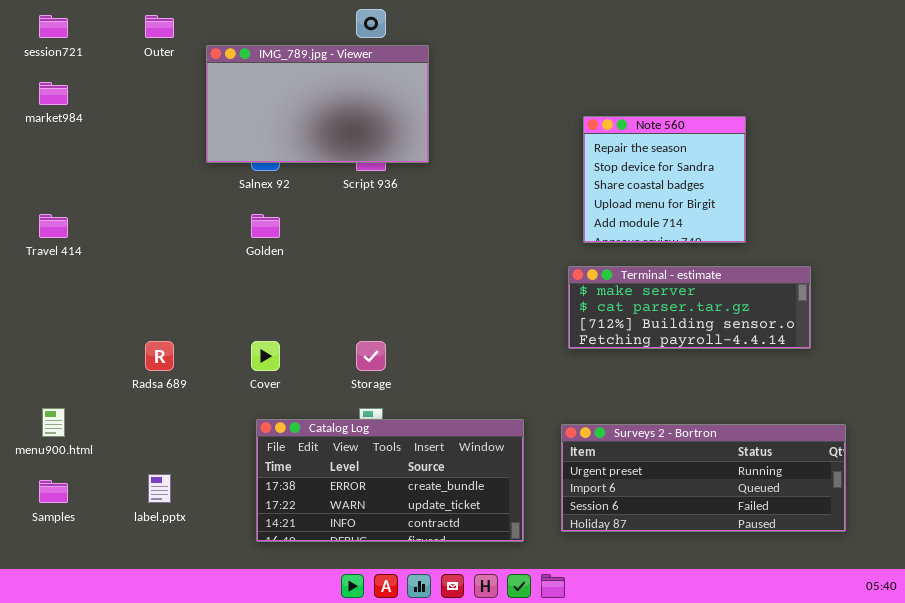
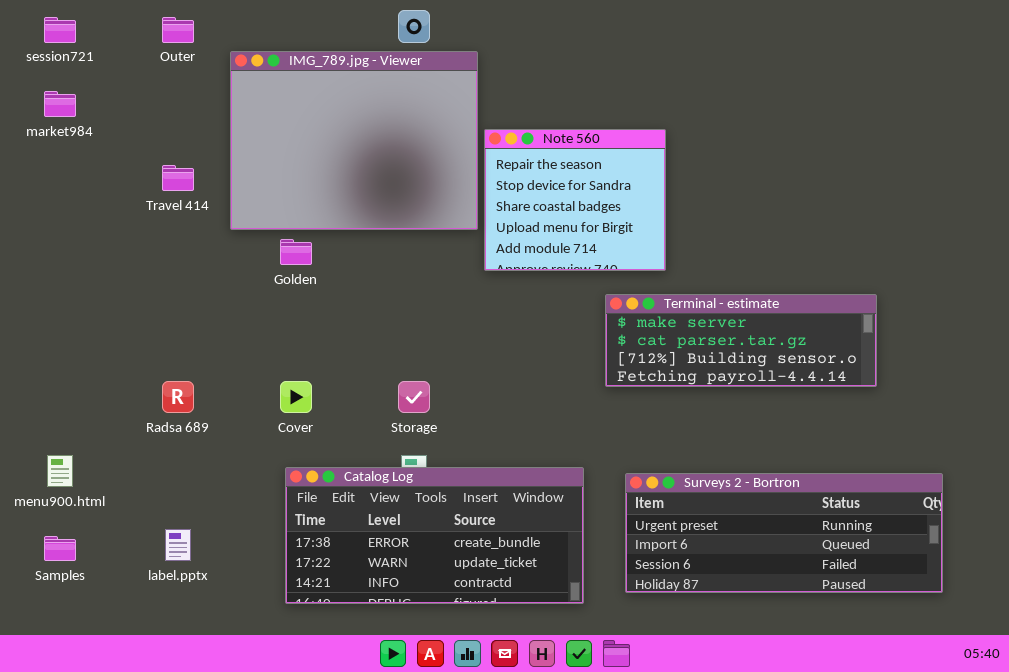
IMG_789.jpg - Viewer: [206,45,429,163] -> [230,51,478,230], resized
Note 560: [583,116,746,243] -> [484,129,666,271], moved
Travel 414: [39,214,68,238] -> [162,165,194,191], moved
Terminal - estimate: [568,266,811,349] -> [605,294,877,387], moved

